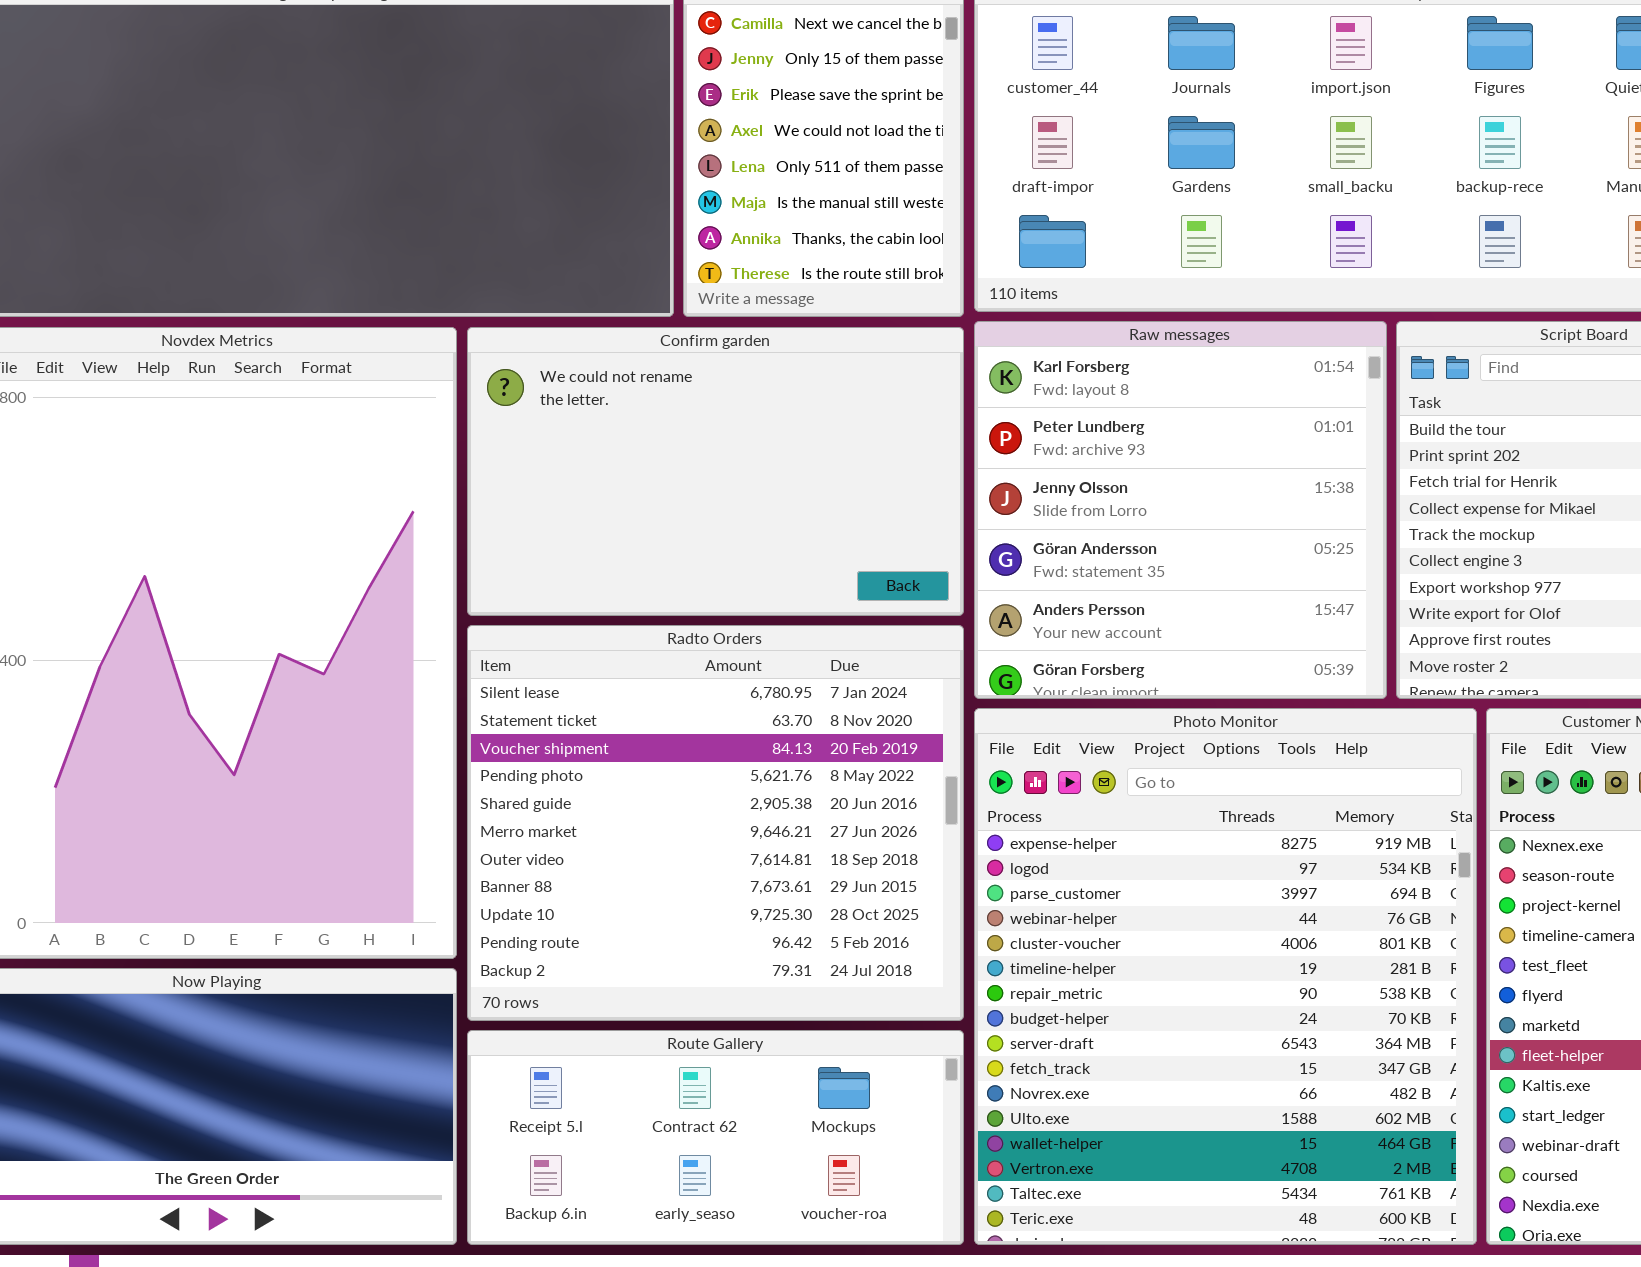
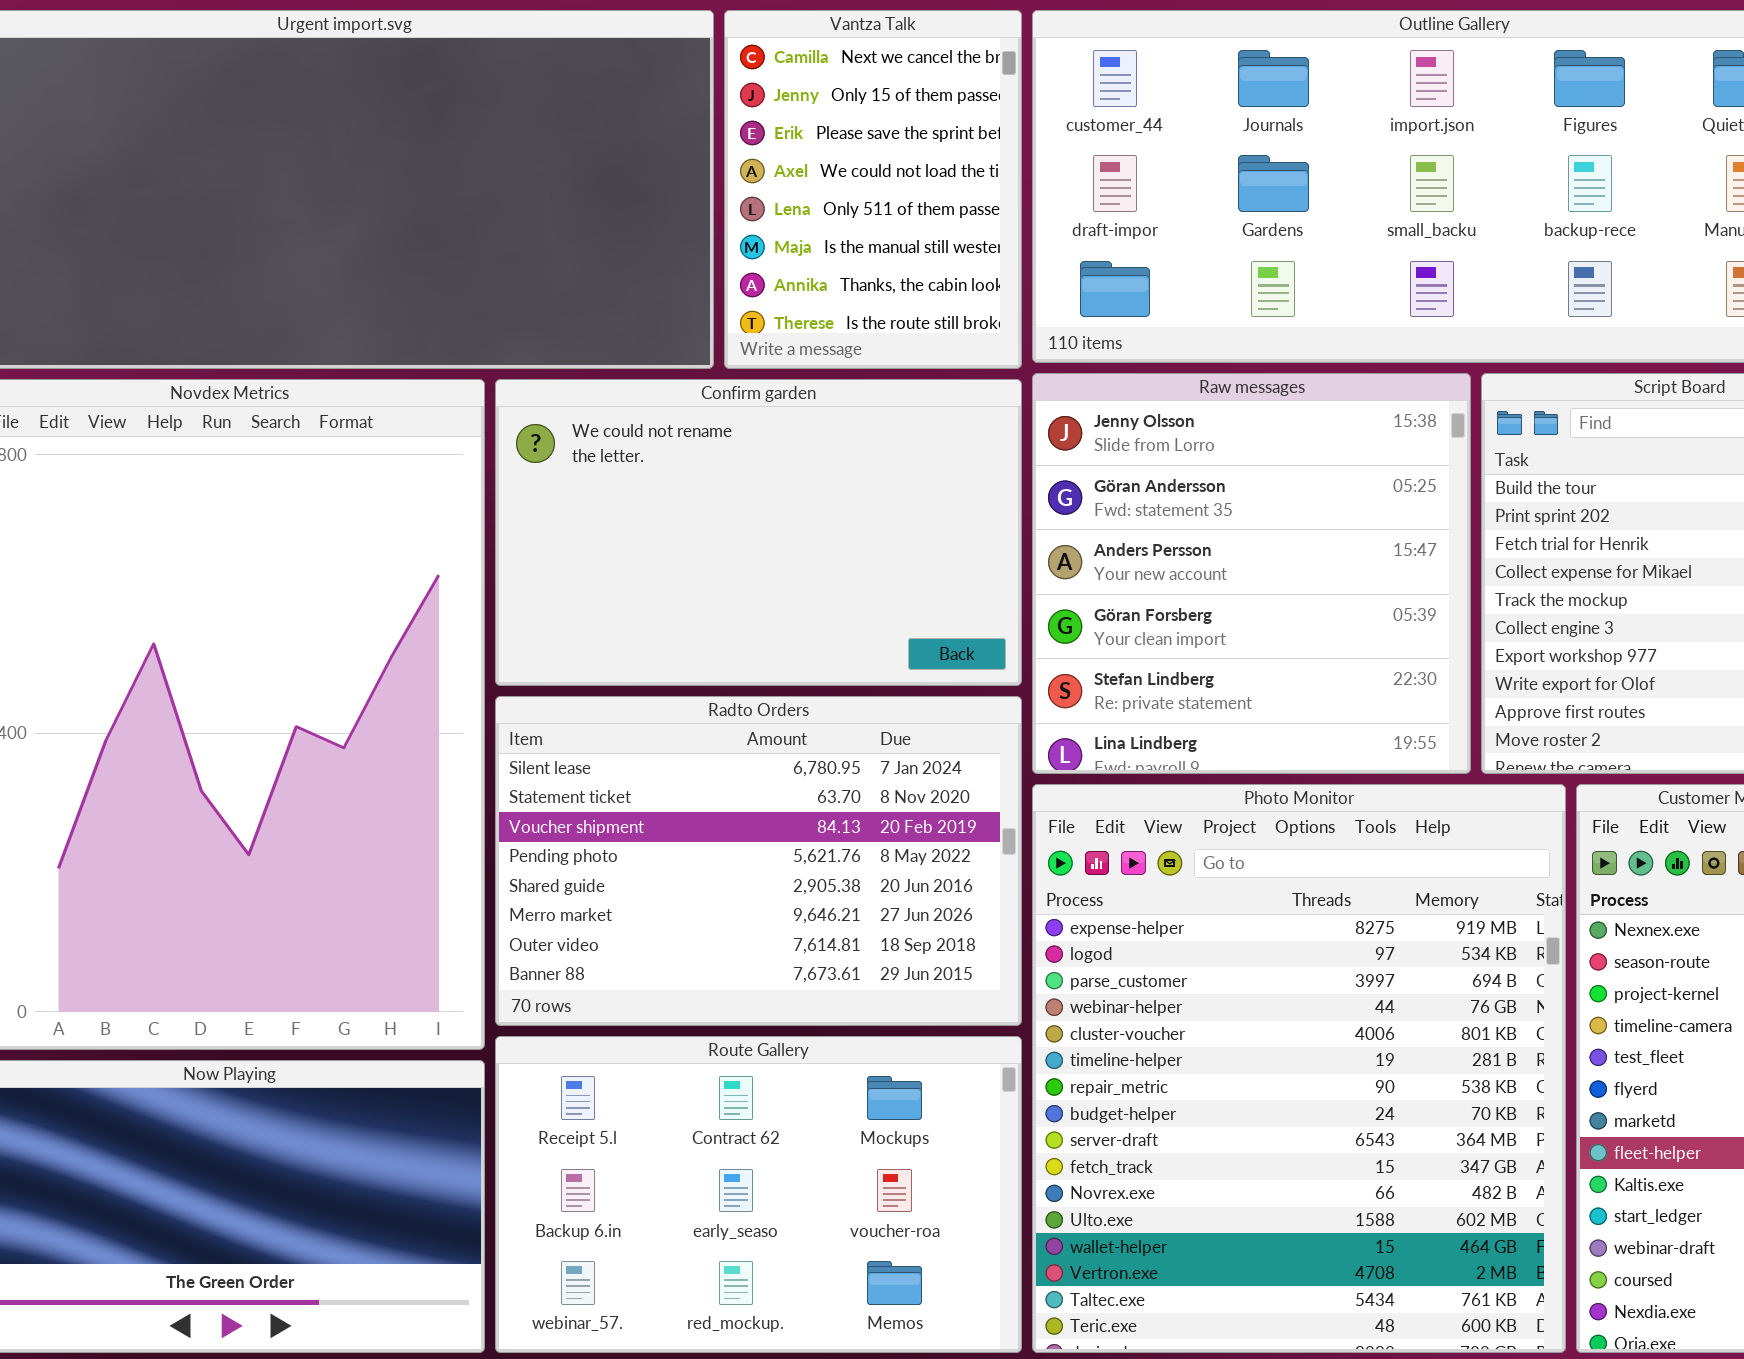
Raw messages: [974,321,1387,699] -> [1032,373,1471,774], scrolled down 2 rows
Radto Orders: [467,625,964,1021] -> [495,696,1022,1026], resized
Route Gallery: [467,1030,964,1245] -> [495,1036,1022,1353], resized

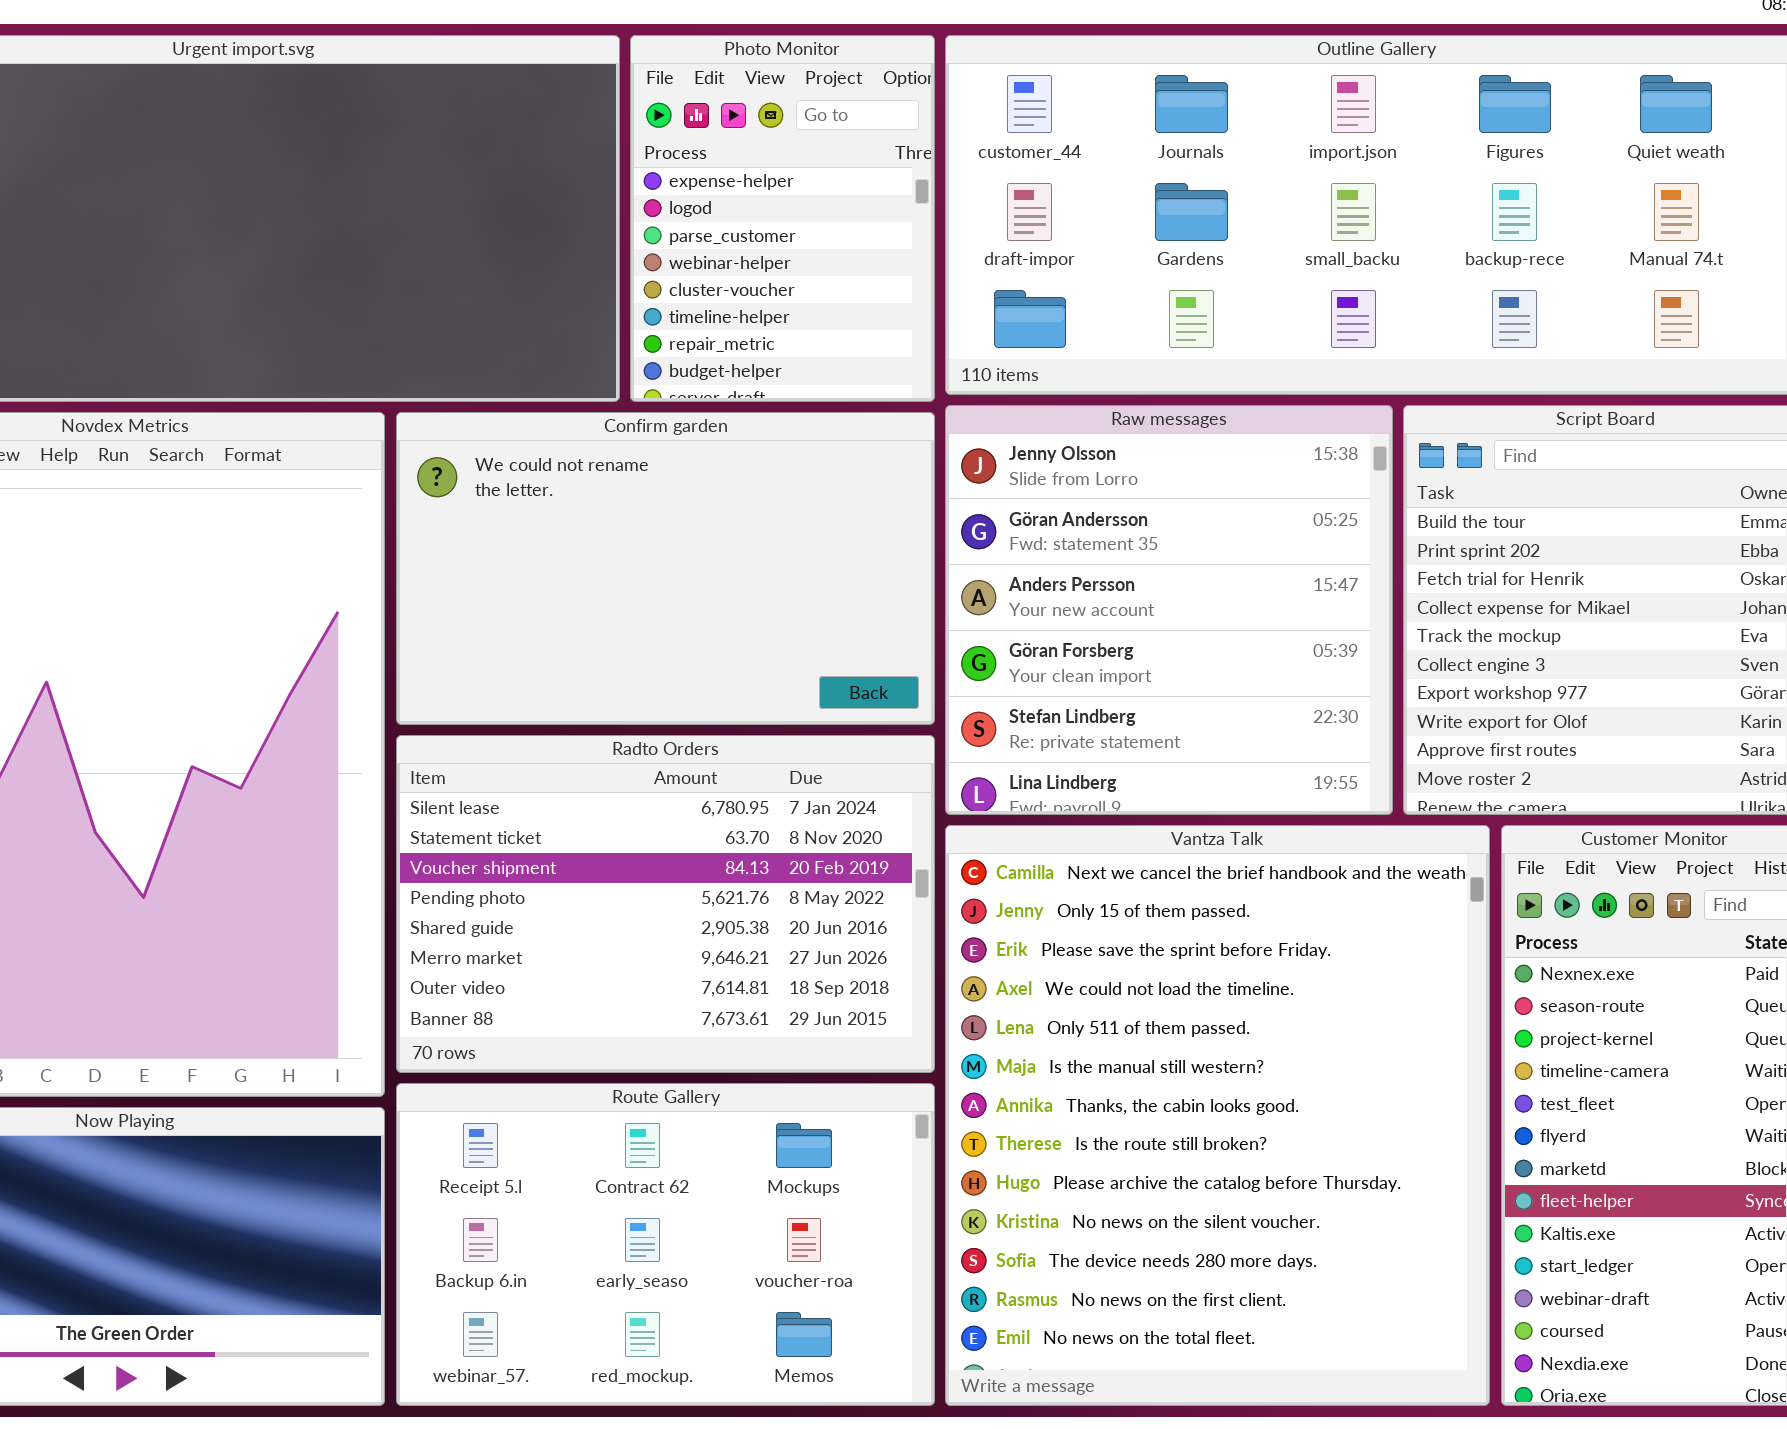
Vantza Talk: [724,10,1022,369] -> [945,825,1490,1406], moved, resized
Photo Monitor: [1032,784,1566,1353] -> [630,35,935,402], moved, resized

